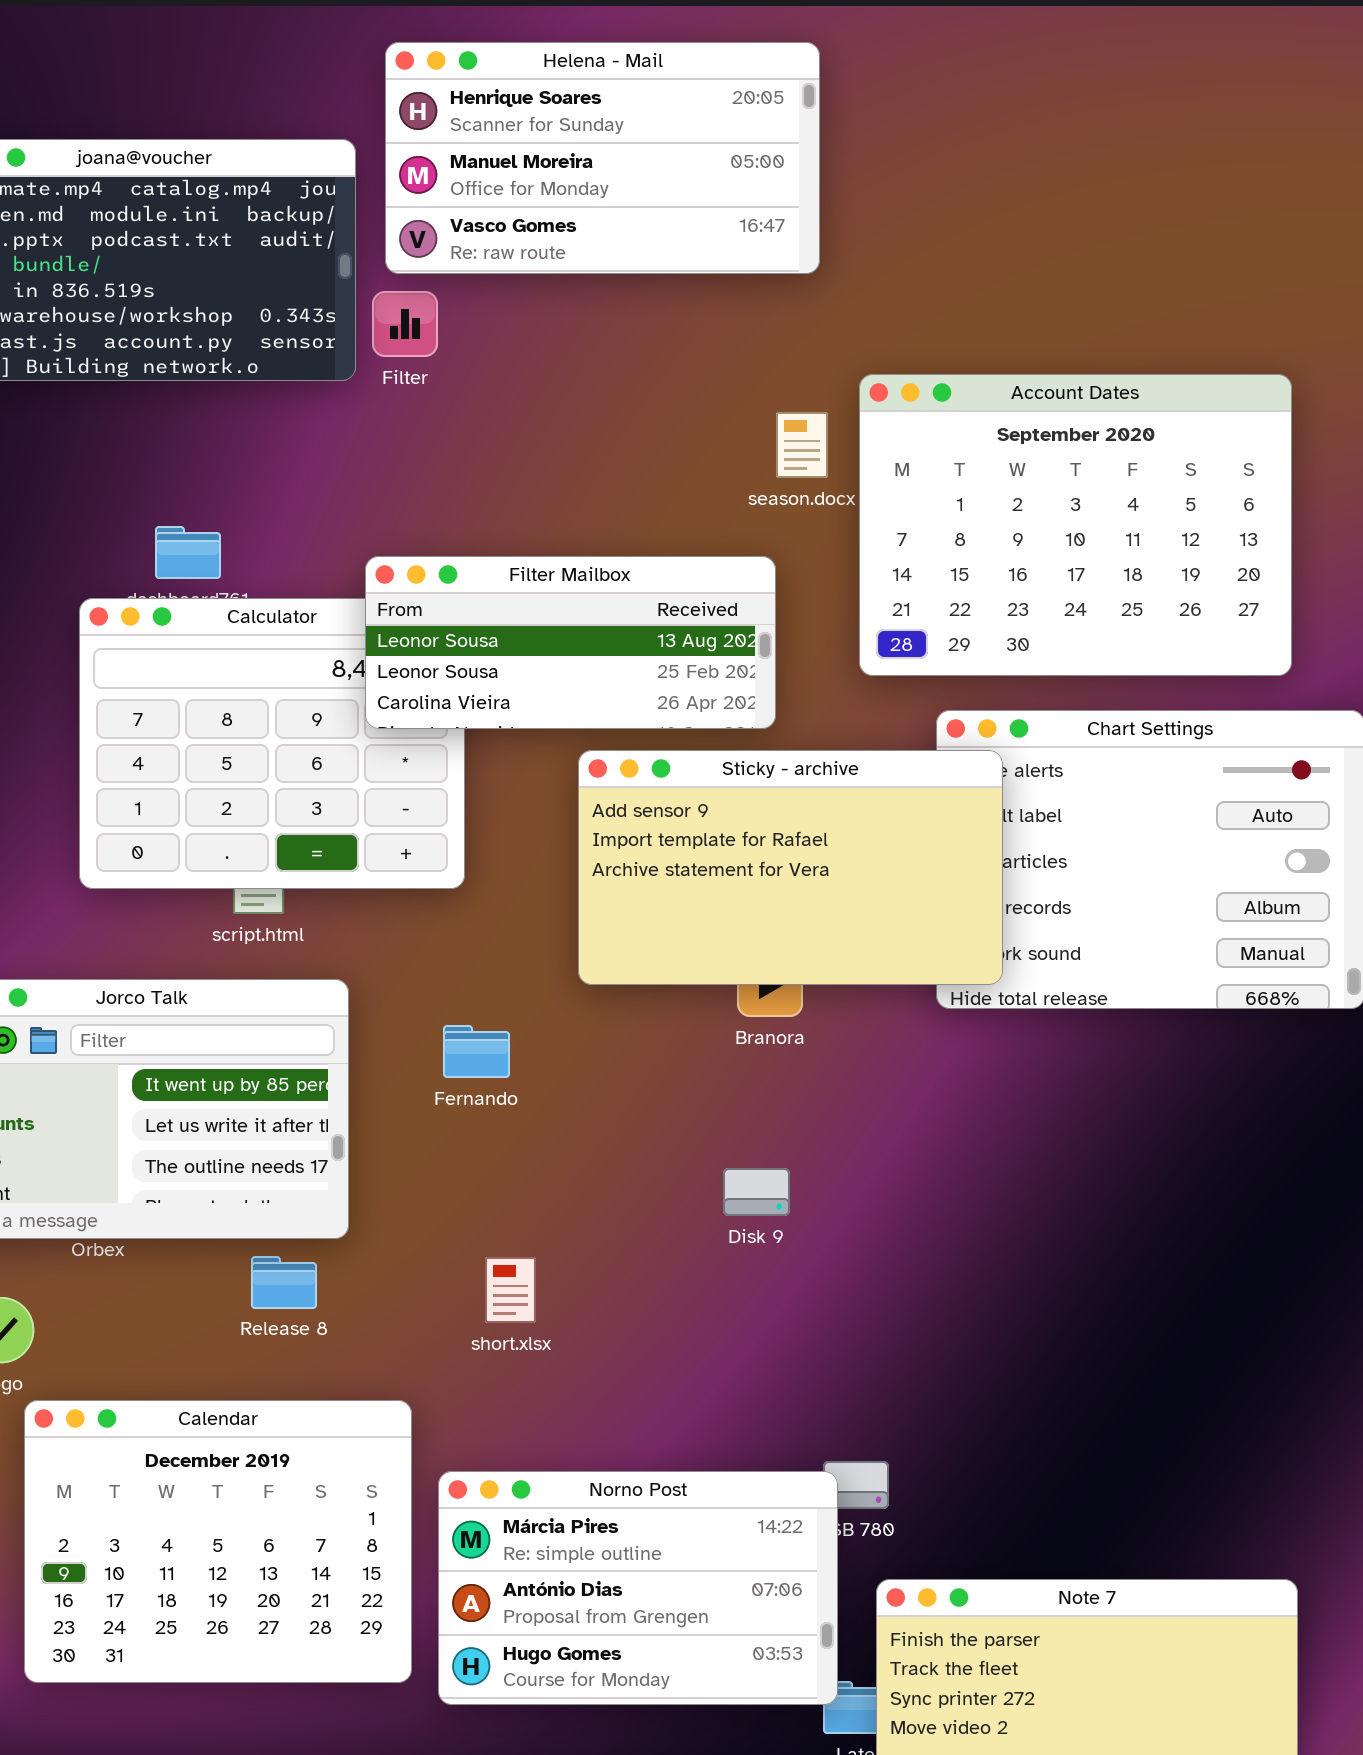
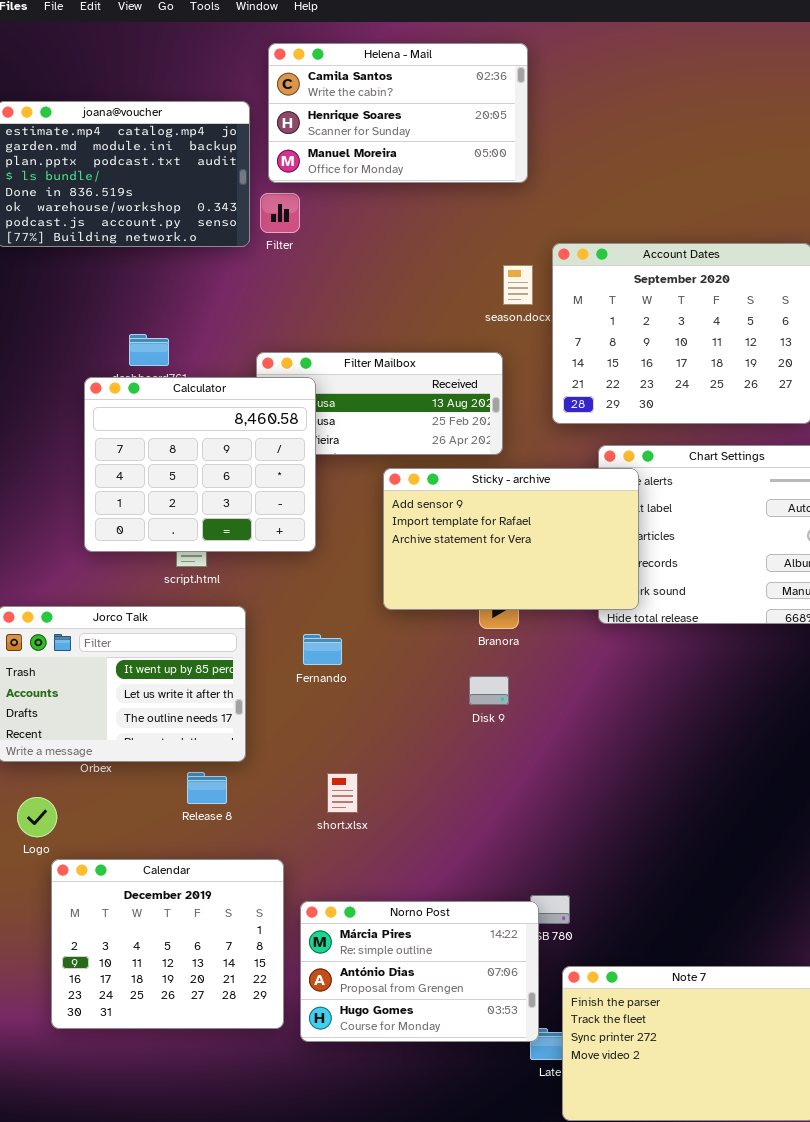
Helena - Mail: [385,42,820,274] -> [268,43,528,183], scrolled up 1 row
Calculator: [79,598,465,889] -> [84,377,316,552], raised
Disk 9: [723,1168,790,1216] -> [469,676,509,705], moved

